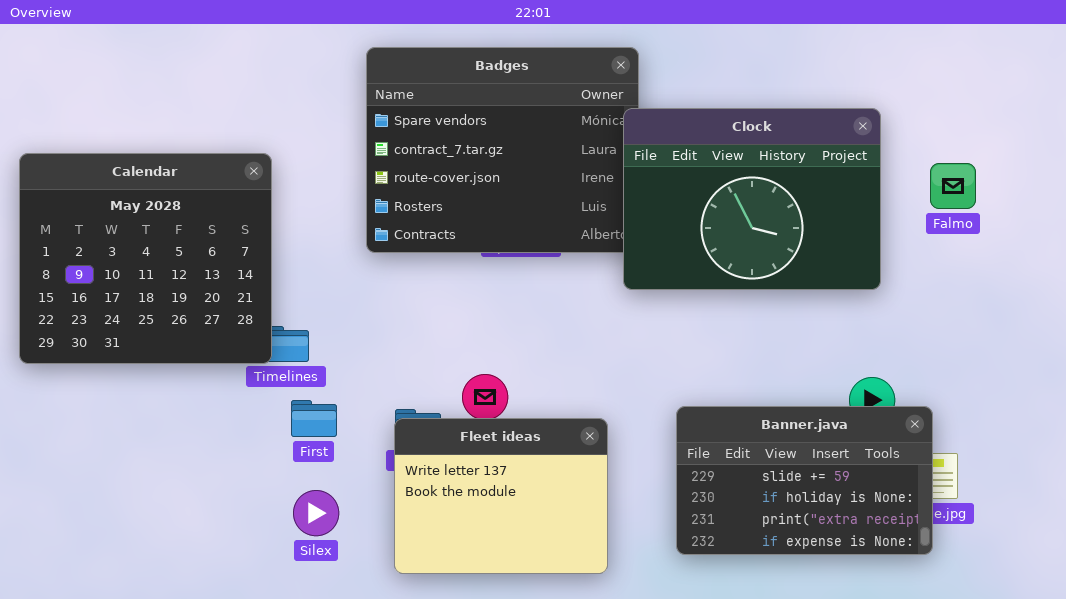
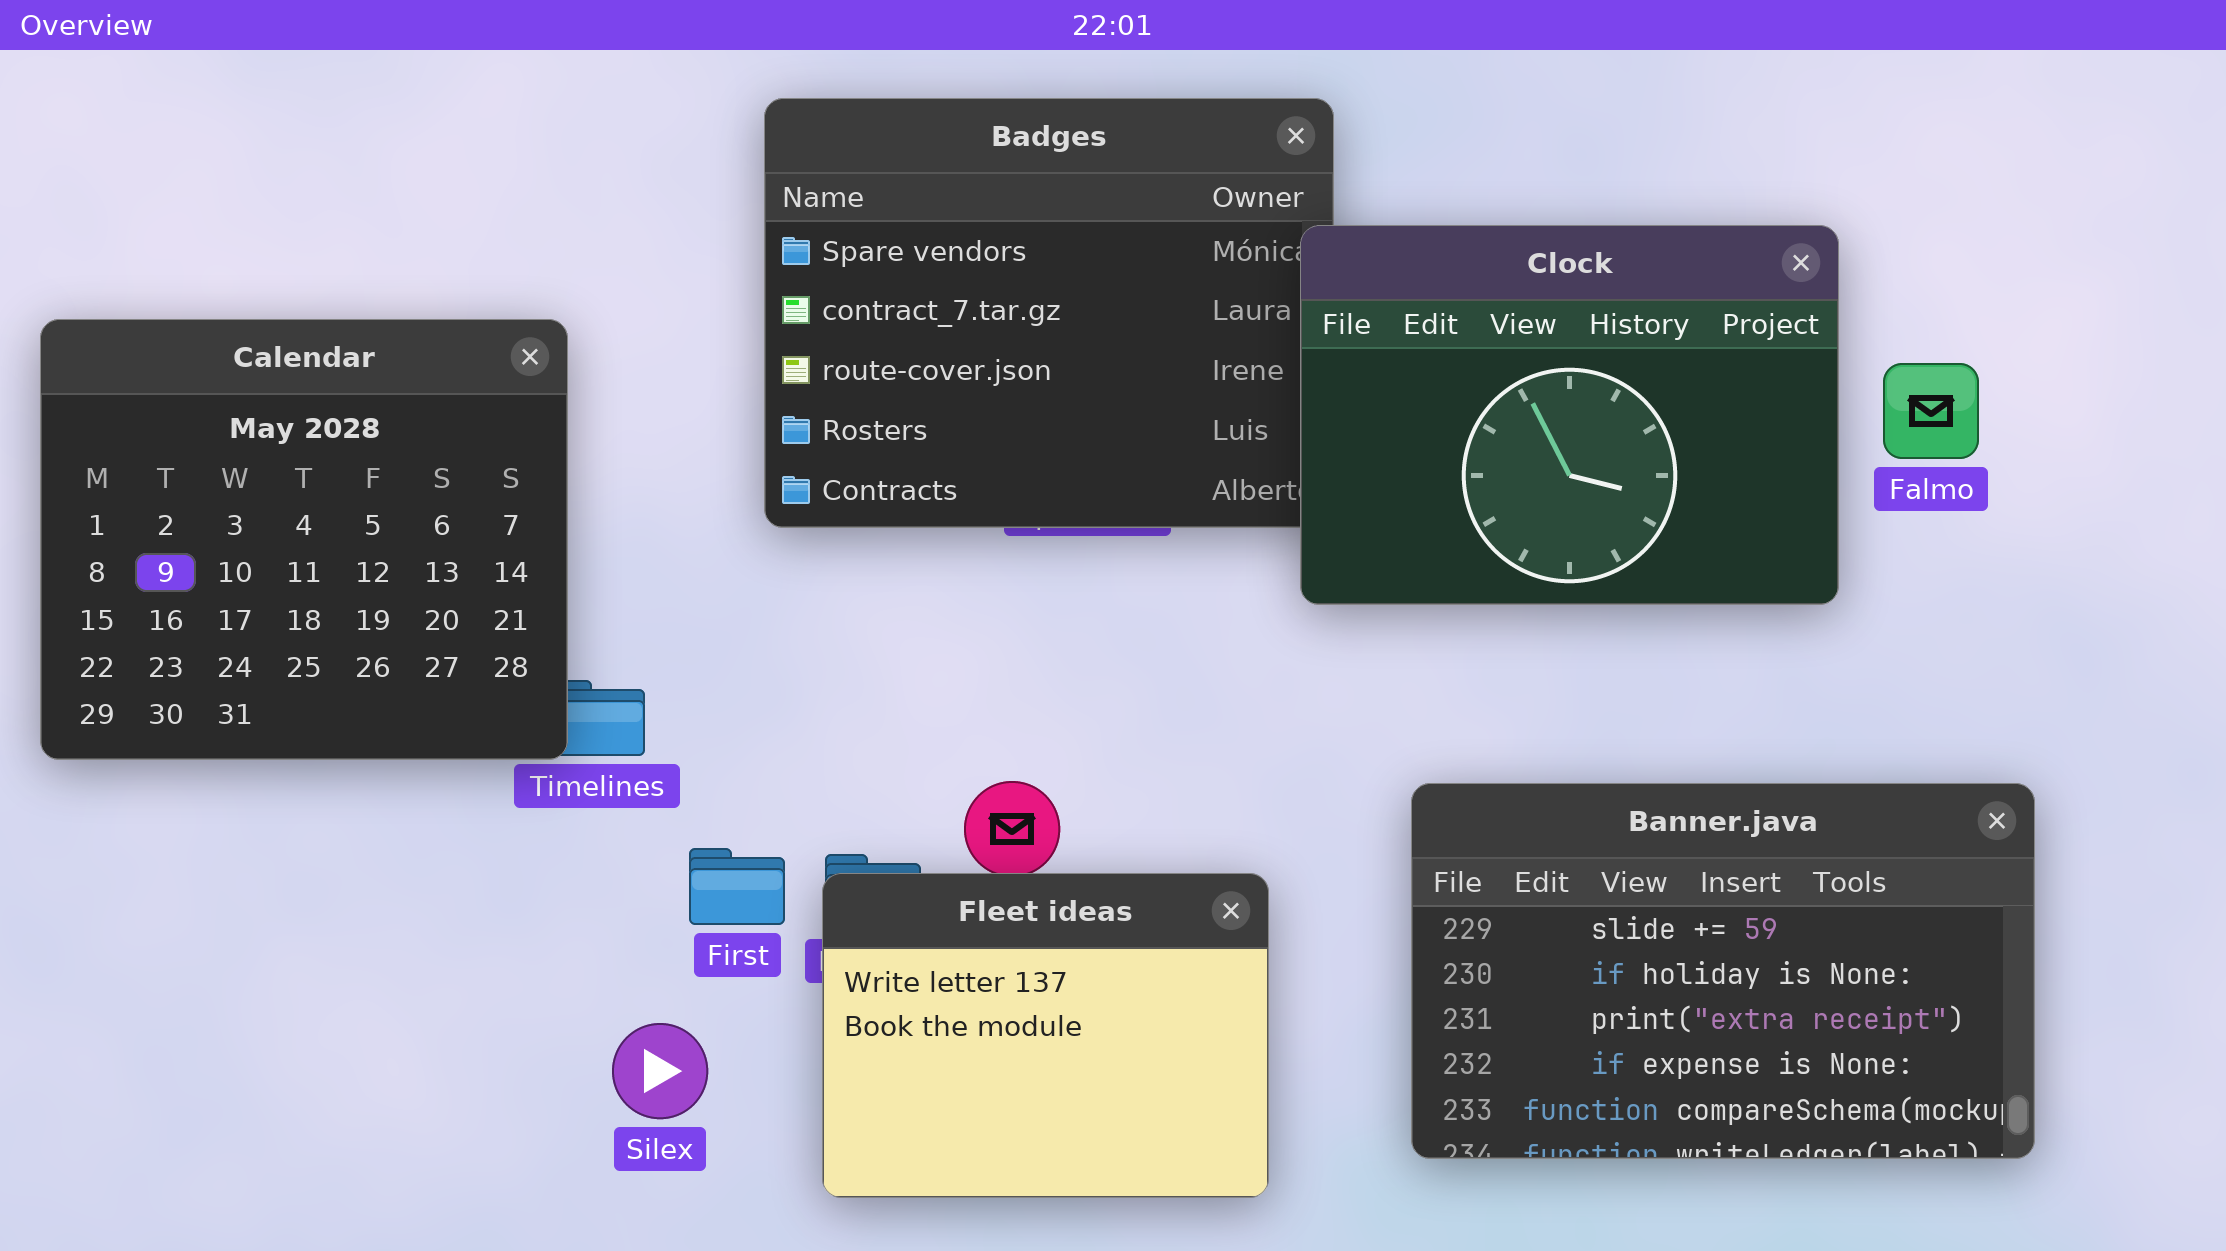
Falmo: [930,163,976,209] -> [1883,363,1979,459], moved
First: [291,400,337,437] -> [689,848,785,925], moved
Banner.java: [676,406,933,555] -> [1411,783,2035,1159], resized

